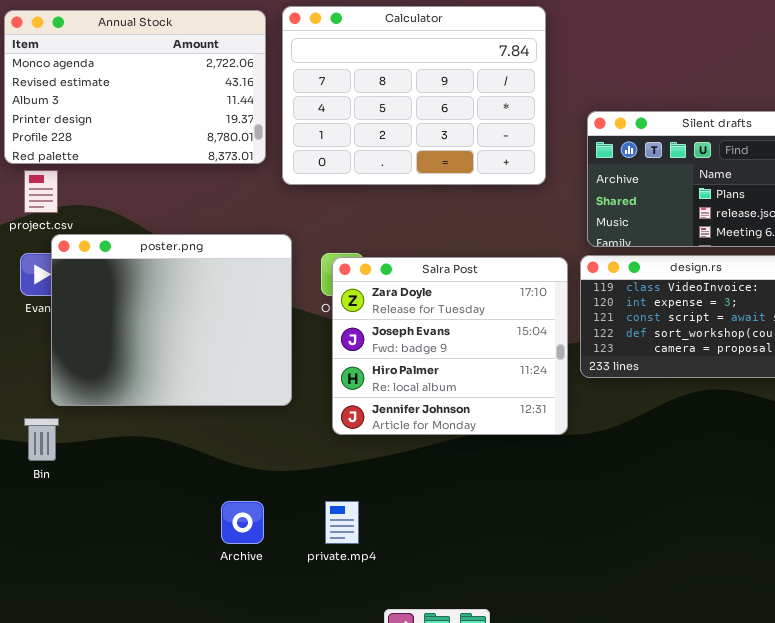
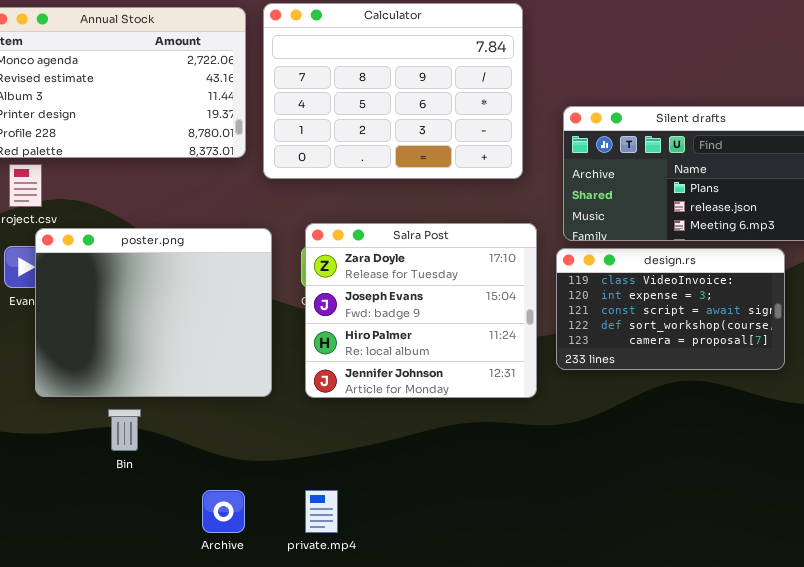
Salra Post: [332,257,568,435] -> [305,223,537,398], moved
Bin: [24,418,59,461] -> [108,409,141,451], moved

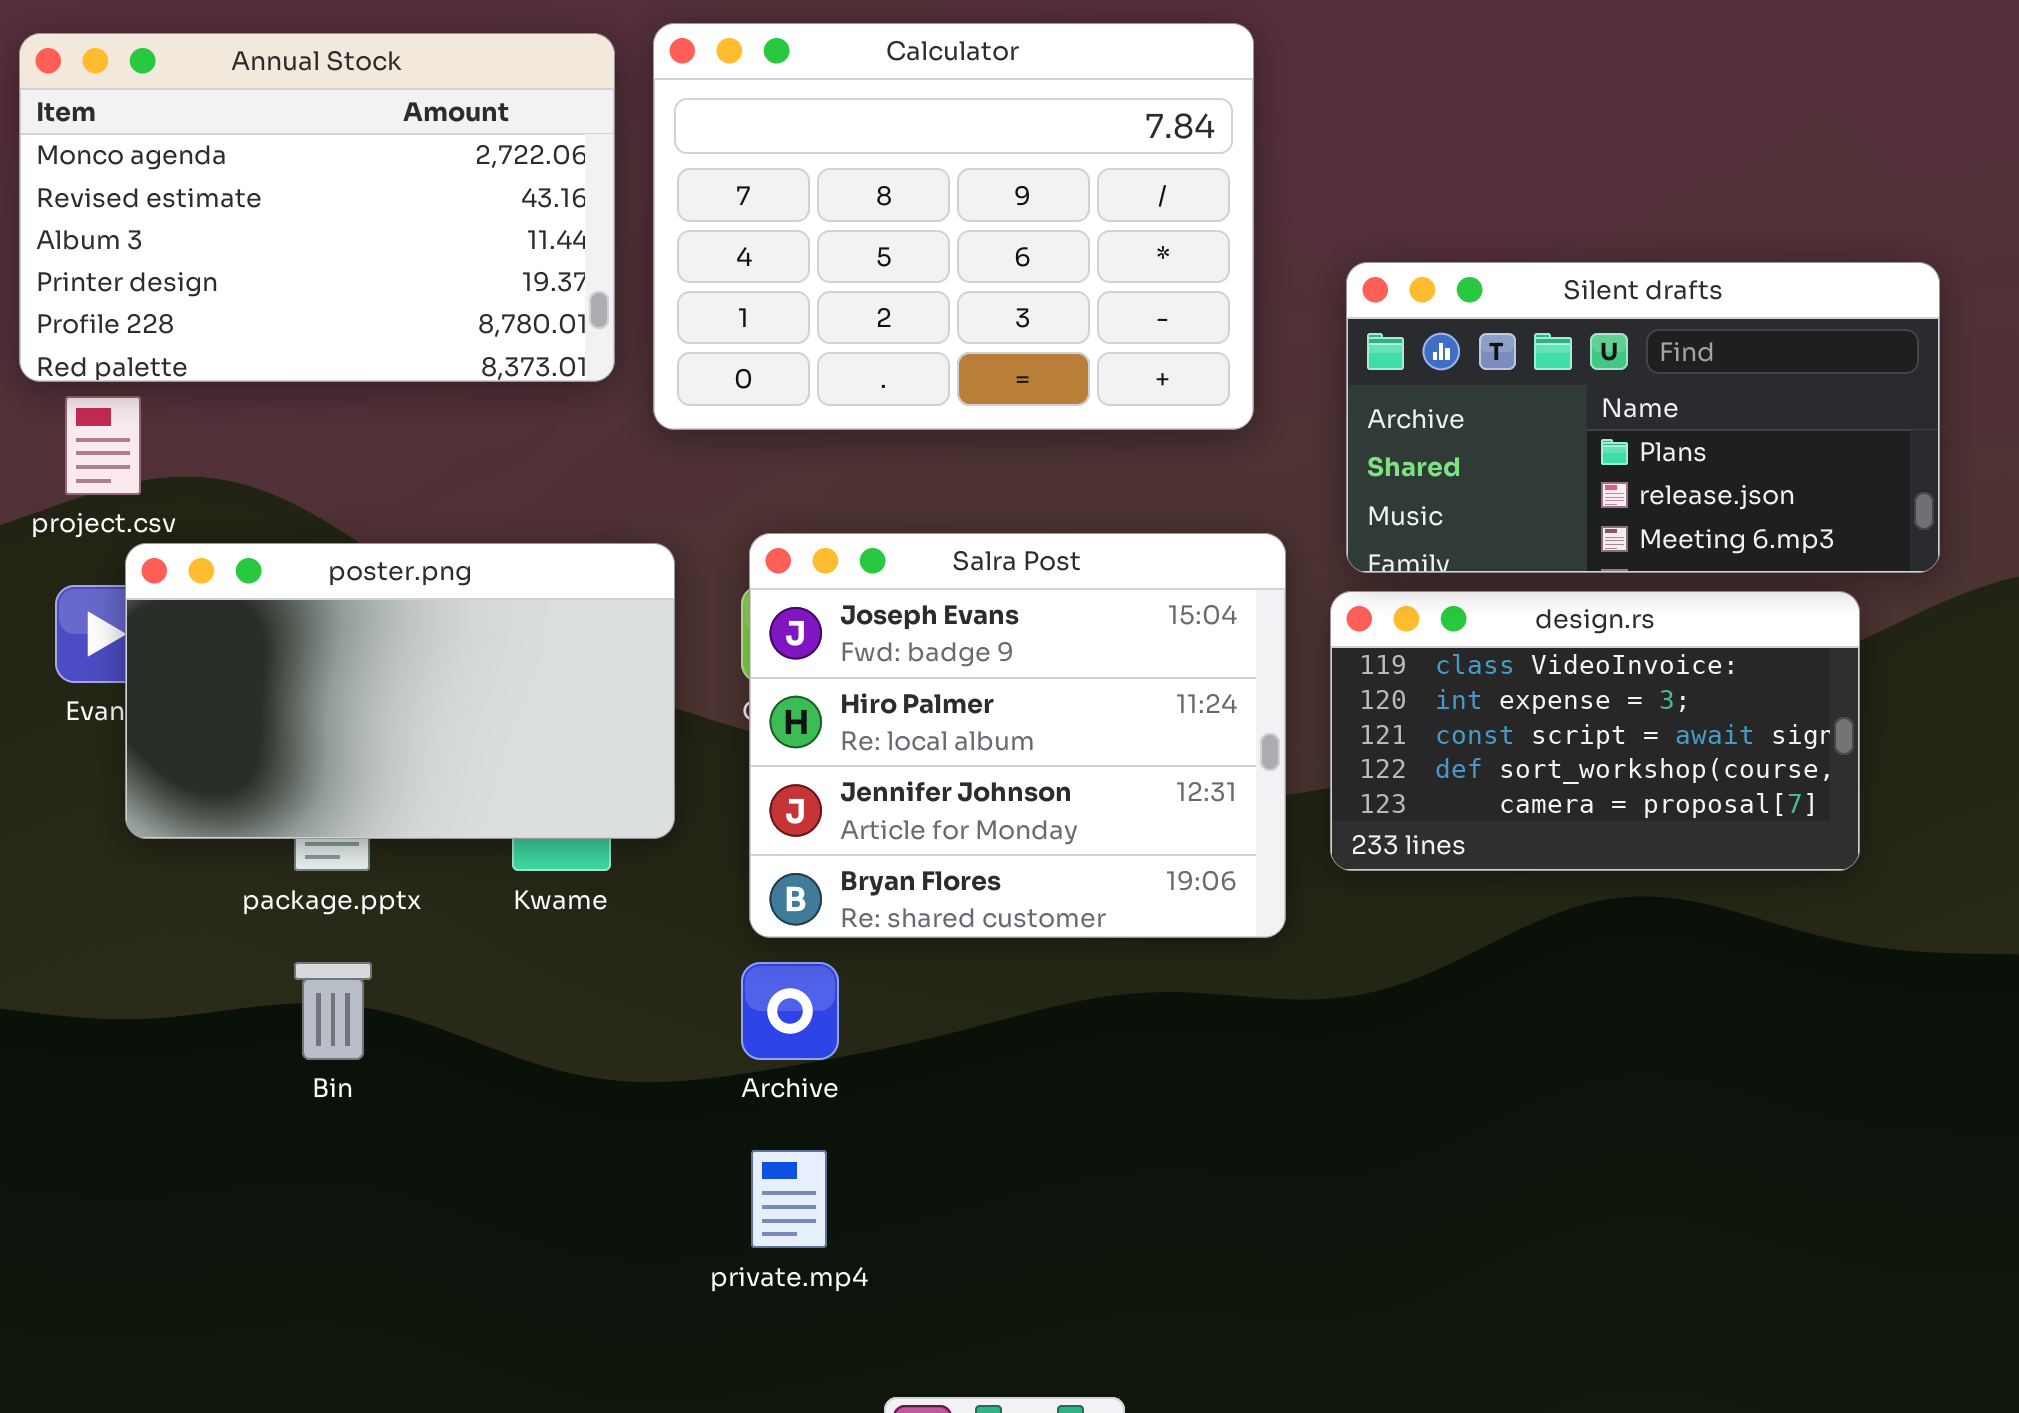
Salra Post: [305,223,537,398] -> [749,533,1286,938], scrolled down 1 row
poster.png: [35,228,272,397] -> [125,543,675,839], resized
Archive: [202,490,245,533] -> [741,962,839,1060], moved

